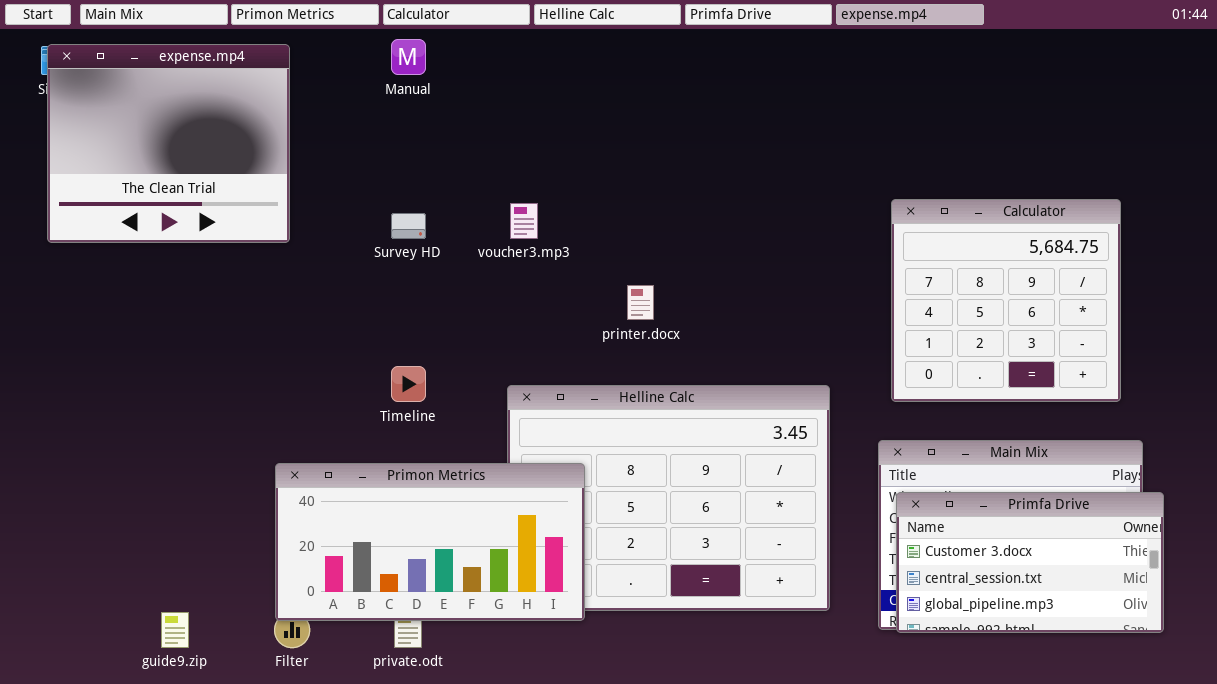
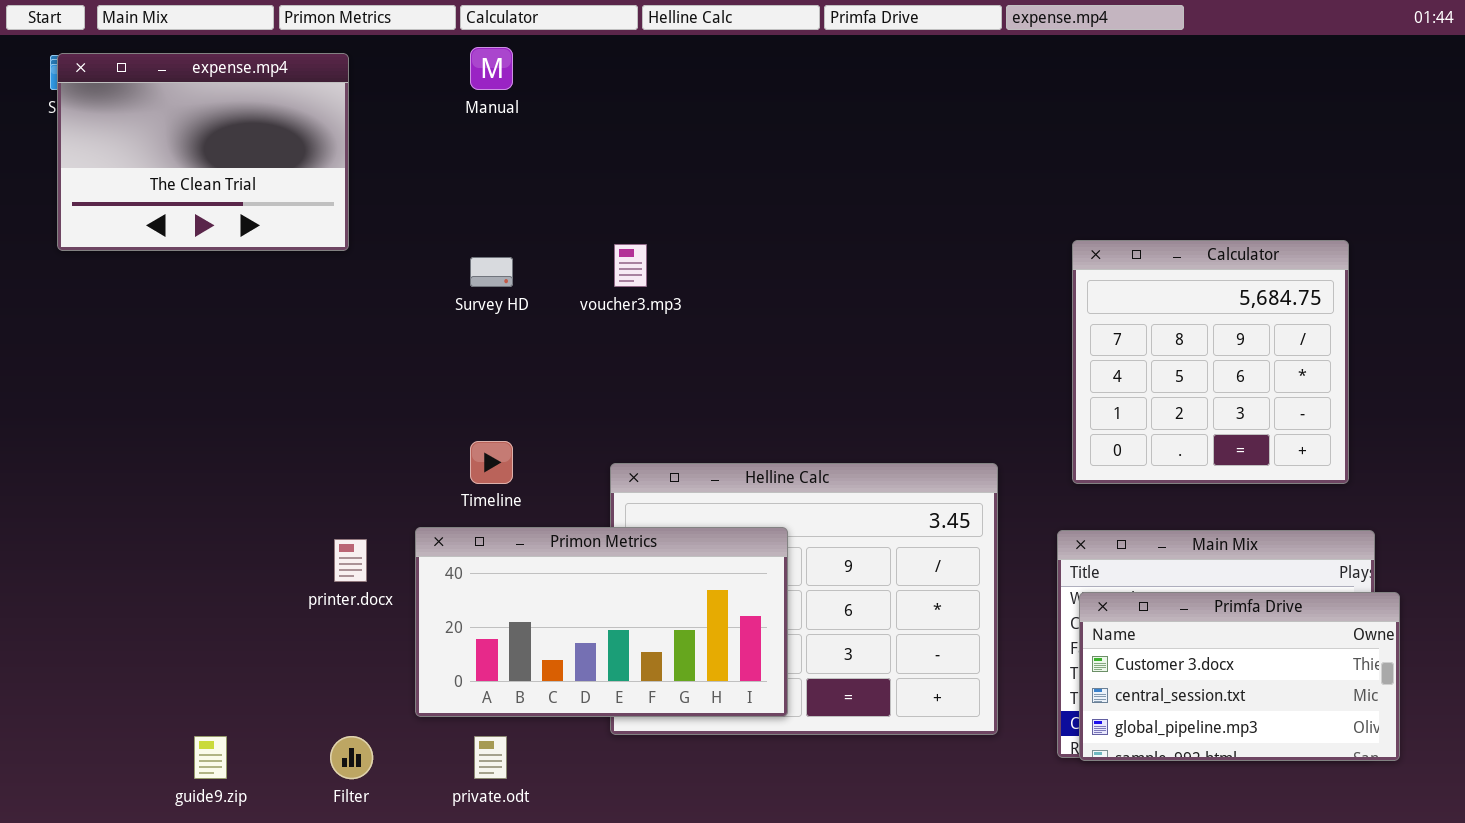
expense.mp4: [47,44,290,243] -> [57,53,349,251], resized
printer.docx: [627,285,654,320] -> [334,539,367,582], moved
Primon Metrics: [275,463,585,621] -> [415,527,788,717], moved

